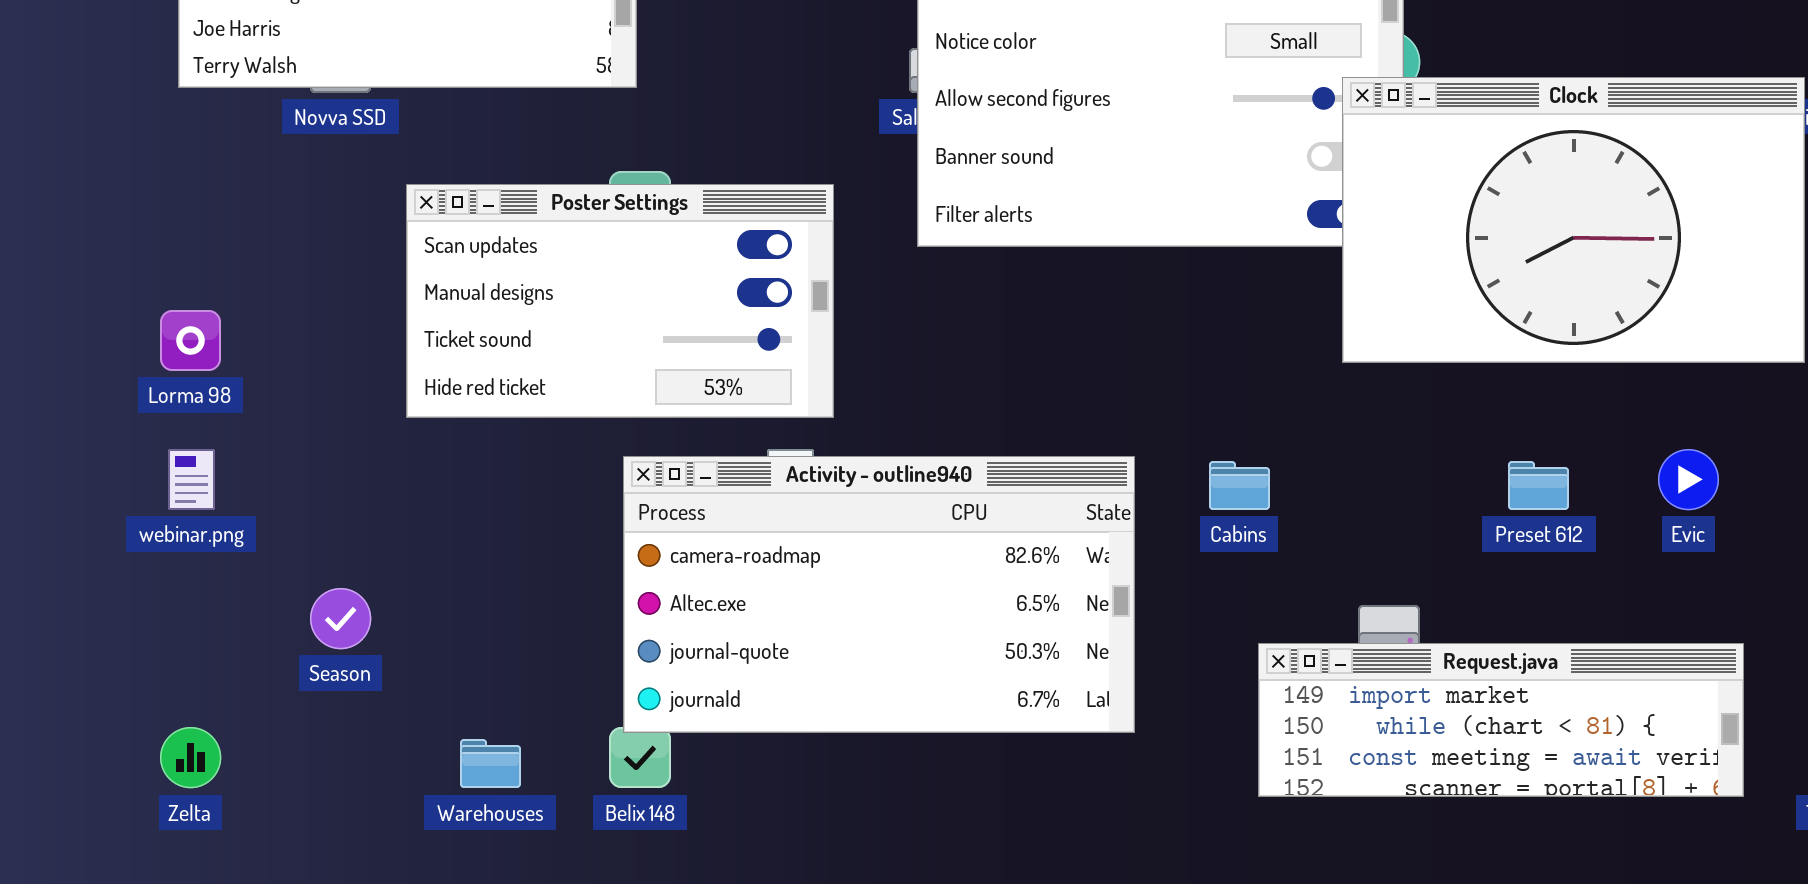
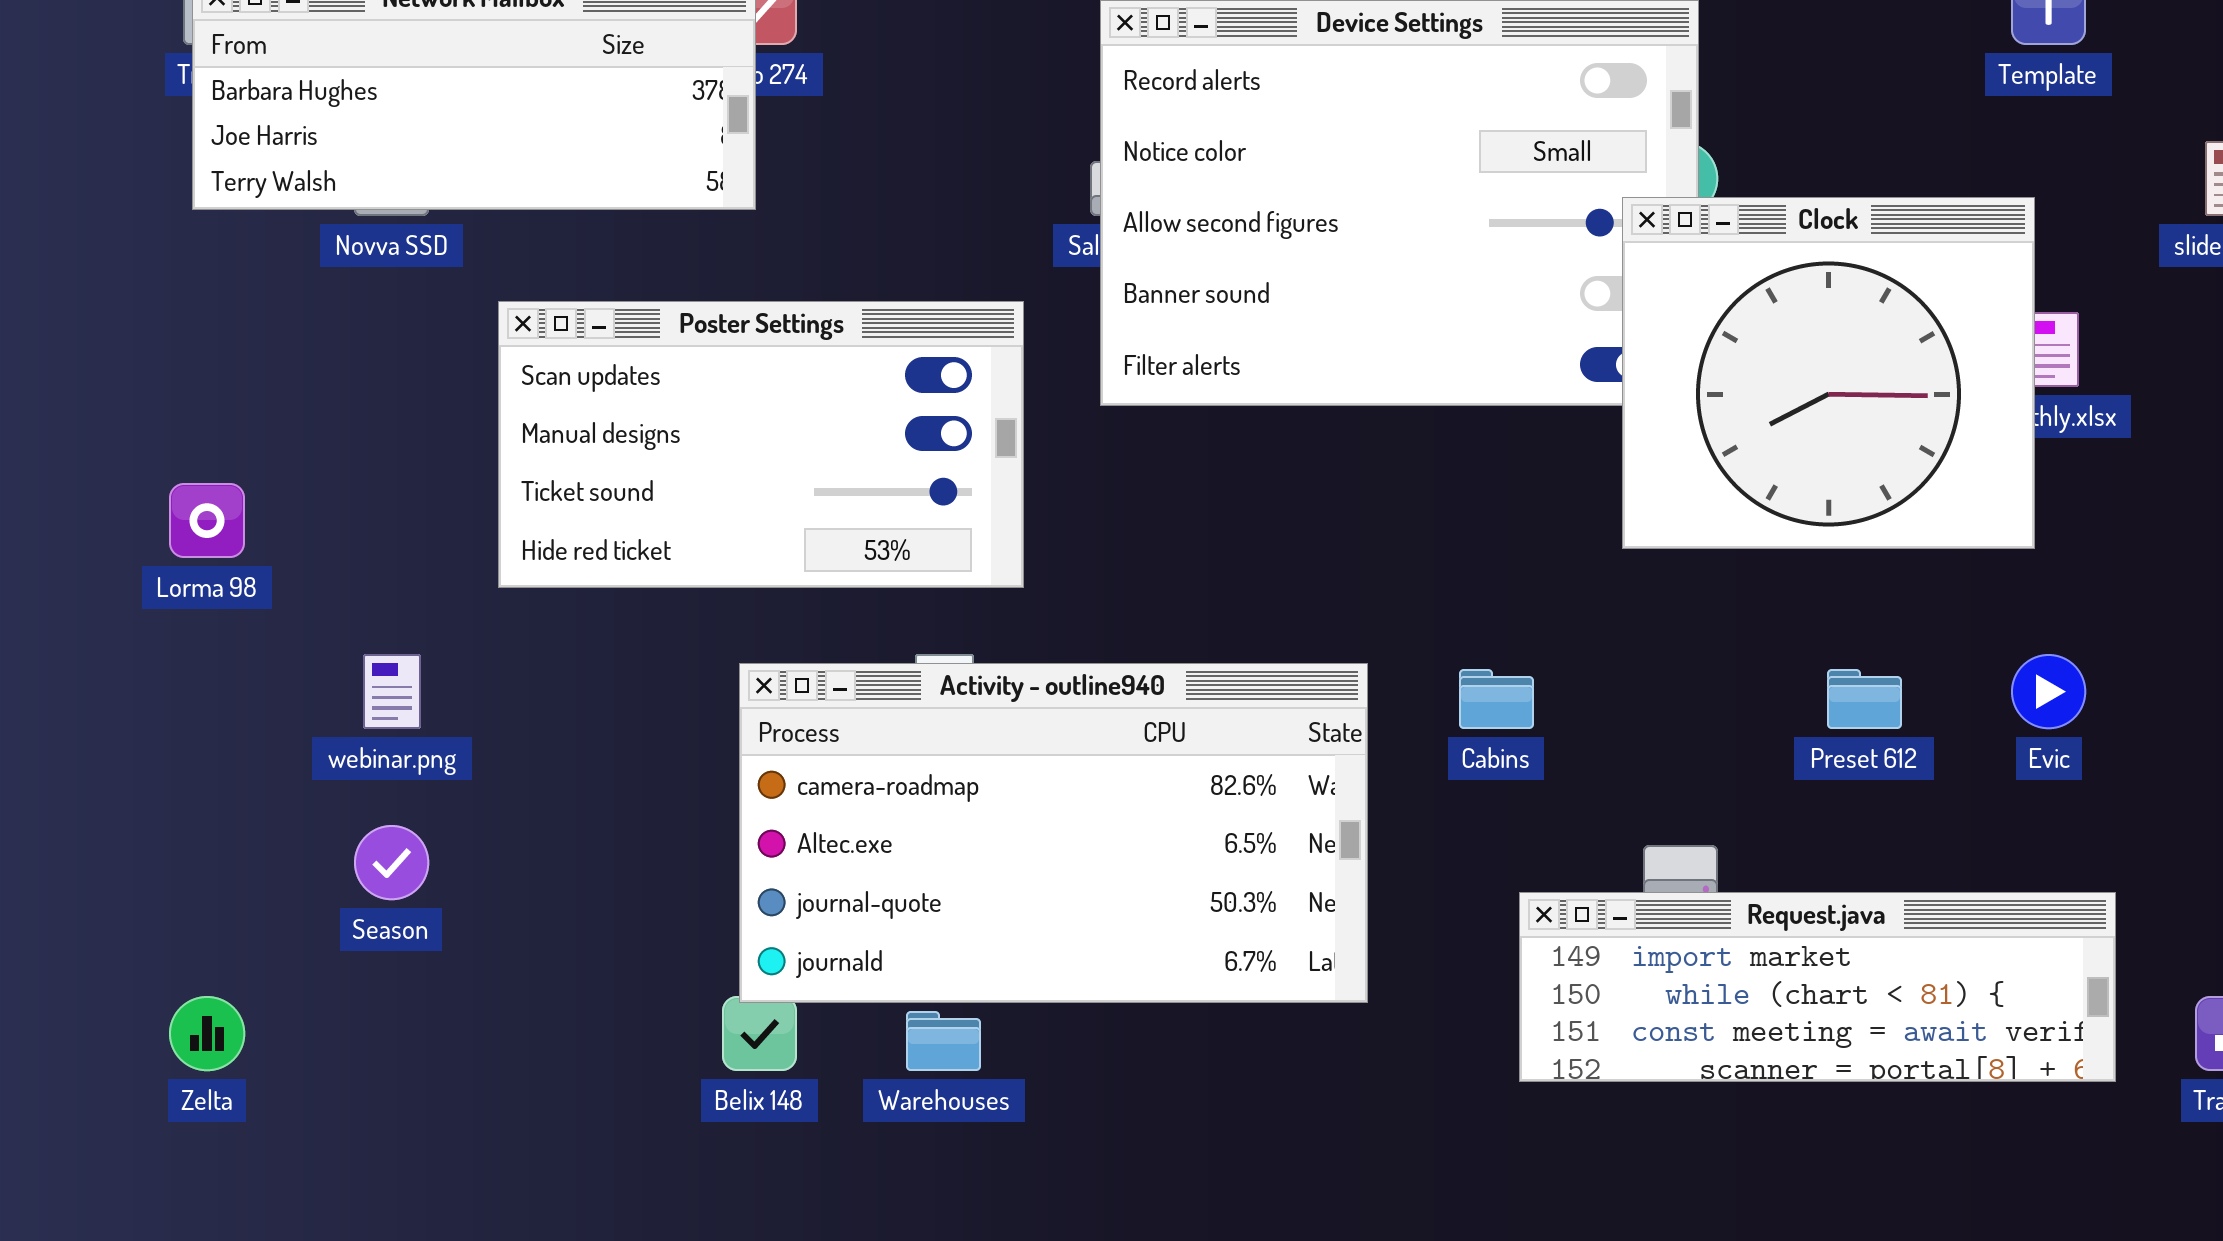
Clock: [1342,77,1805,363] -> [1622,197,2035,549], resized
Poster Settings: [406,184,834,418] -> [498,301,1024,588], moved
webinar.png: [168,449,215,510] -> [363,654,421,729], moved
Warehouses: [460,739,521,788] -> [906,1011,981,1071], moved

